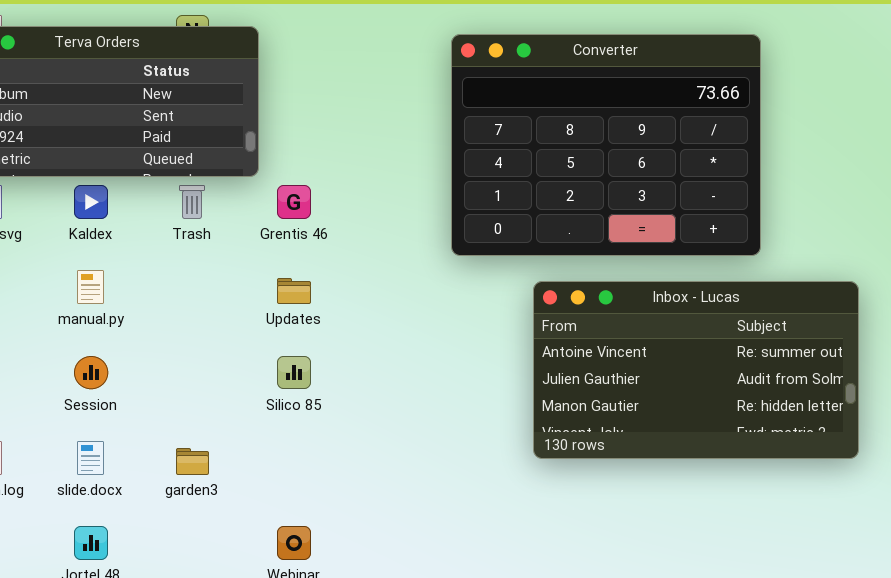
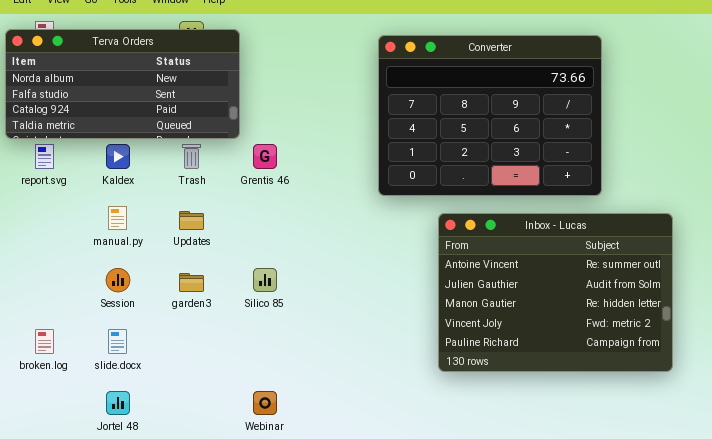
Updates: [277,278,311,304] -> [179,211,204,230], moved
Inbox - Lucas: [533,281,859,459] -> [438,213,673,372], resized
garden3: [176,448,209,475] -> [179,273,204,292], moved

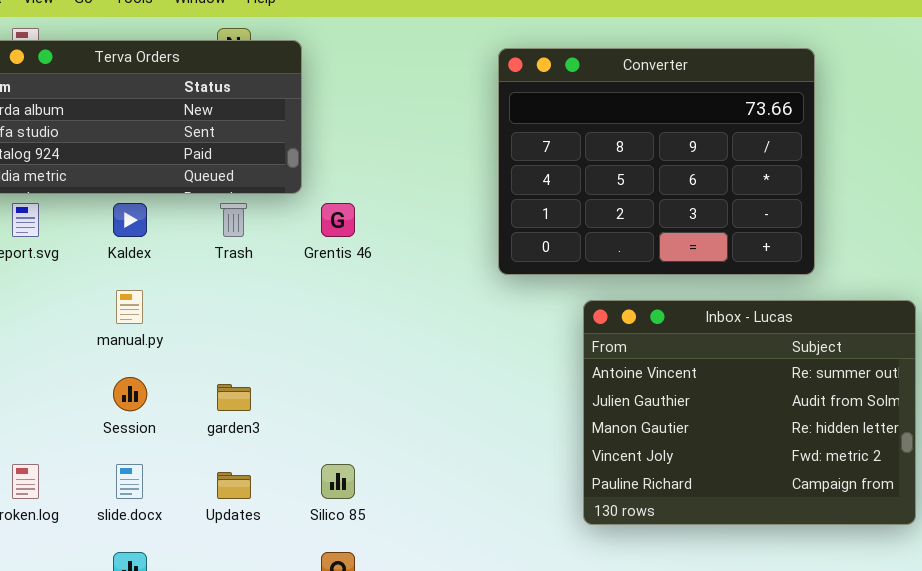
Updates: [179,211,204,230] -> [217,472,251,499], moved
Silico 85: [253,268,277,292] -> [321,464,355,499], moved

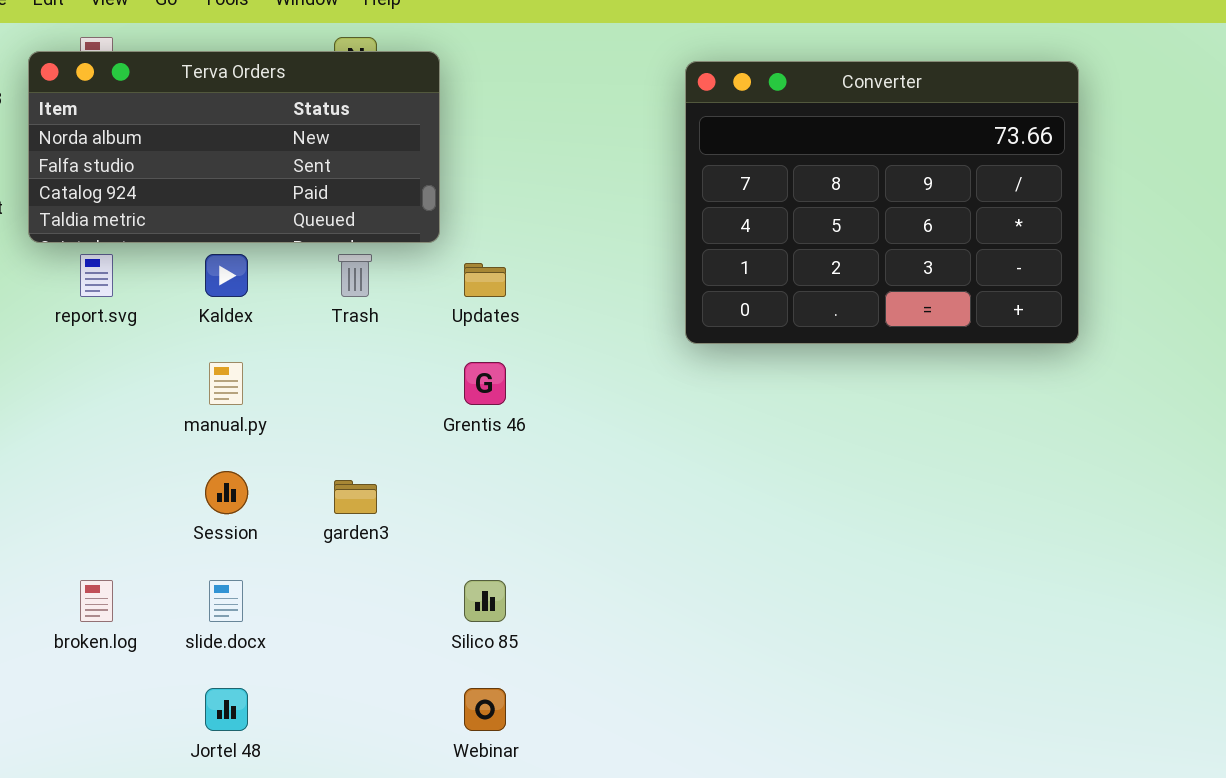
Grentis 46: [321,203,355,237] -> [464,362,506,405], moved
Inbox - Lucas: [583,300,916,525] -> none, closed
Updates: [217,472,251,499] -> [464,263,506,297], moved

